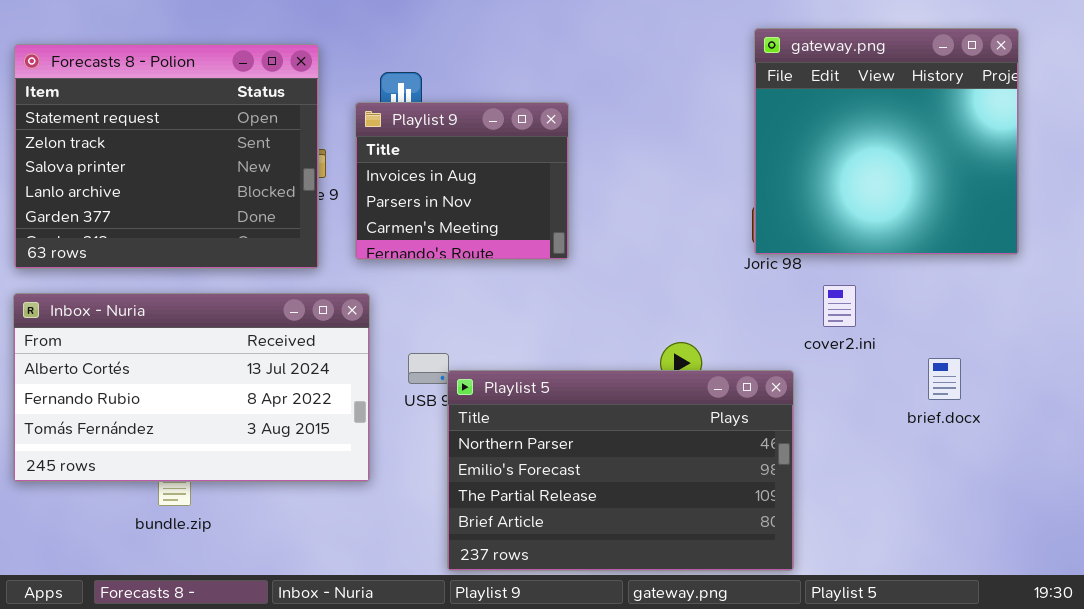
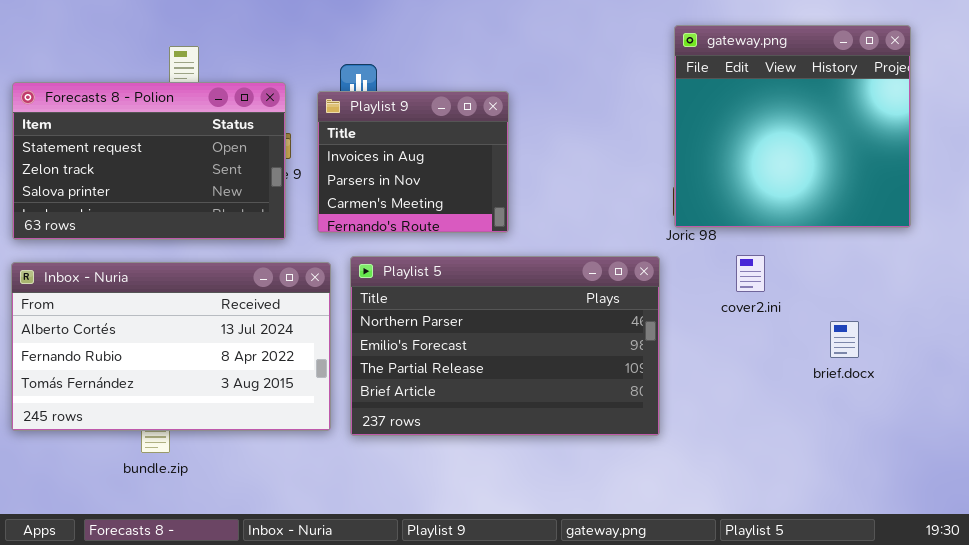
Forecasts 8 - Polion: [14,44,319,269] -> [12,82,286,240], resized
Playlist 5: [447,370,794,571] -> [350,256,660,436], moved

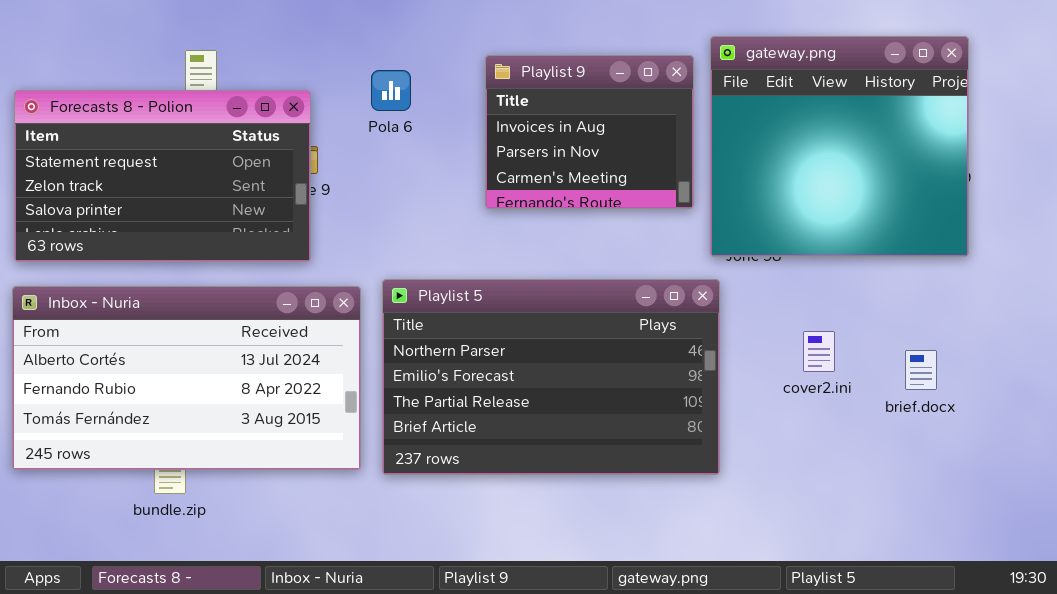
gateway.png: [674,25,911,228] -> [710,36,969,257], moved
Playlist 9: [317,91,509,233] -> [485,55,694,209], moved
cover2.ini: [736,255,765,292] -> [803,331,835,372], moved

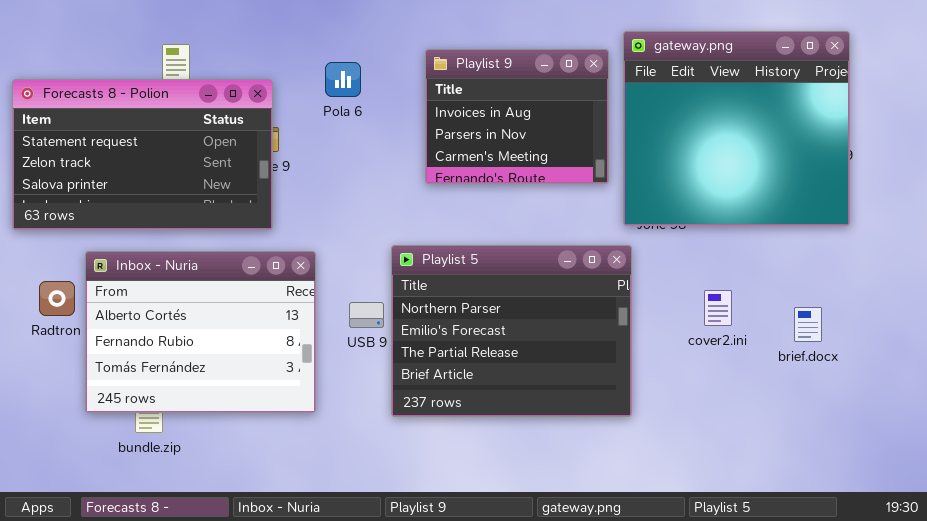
Playlist 5: [382,279,720,475] -> [391,245,632,417], resized
Inbox - Nuria: [12,286,361,470] -> [85,251,316,413], resized

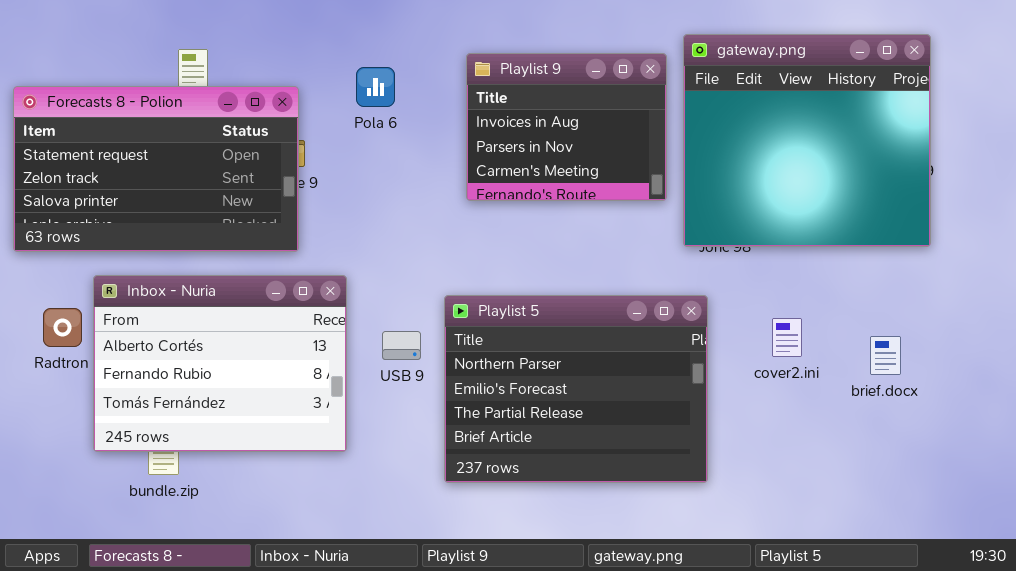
Playlist 5: [391,245,632,417] -> [444,295,708,483], moved

